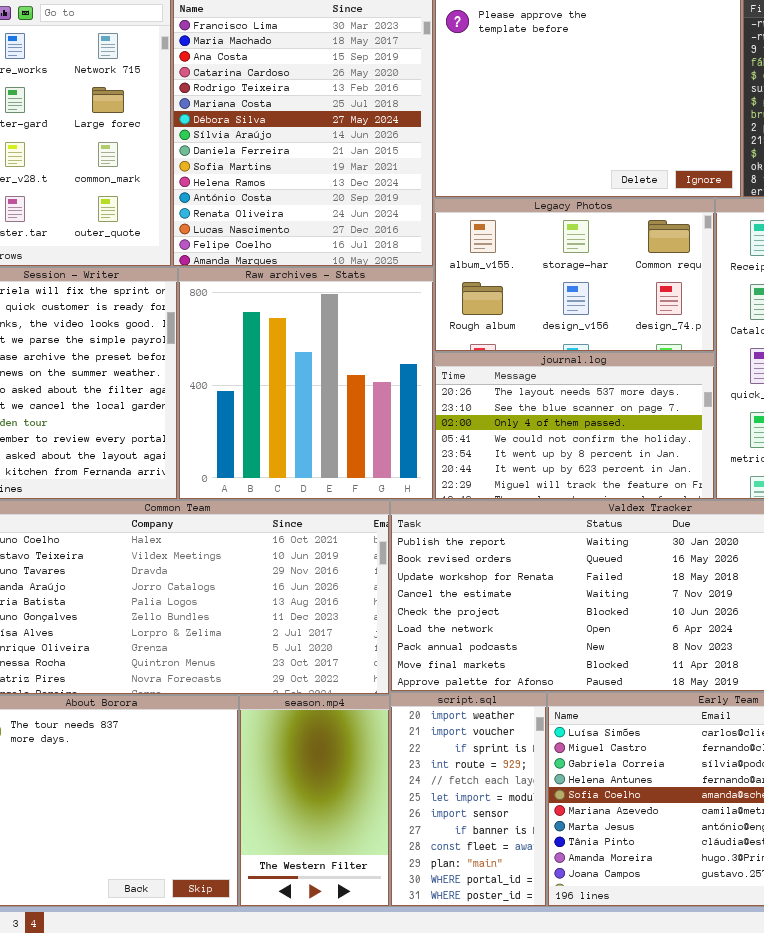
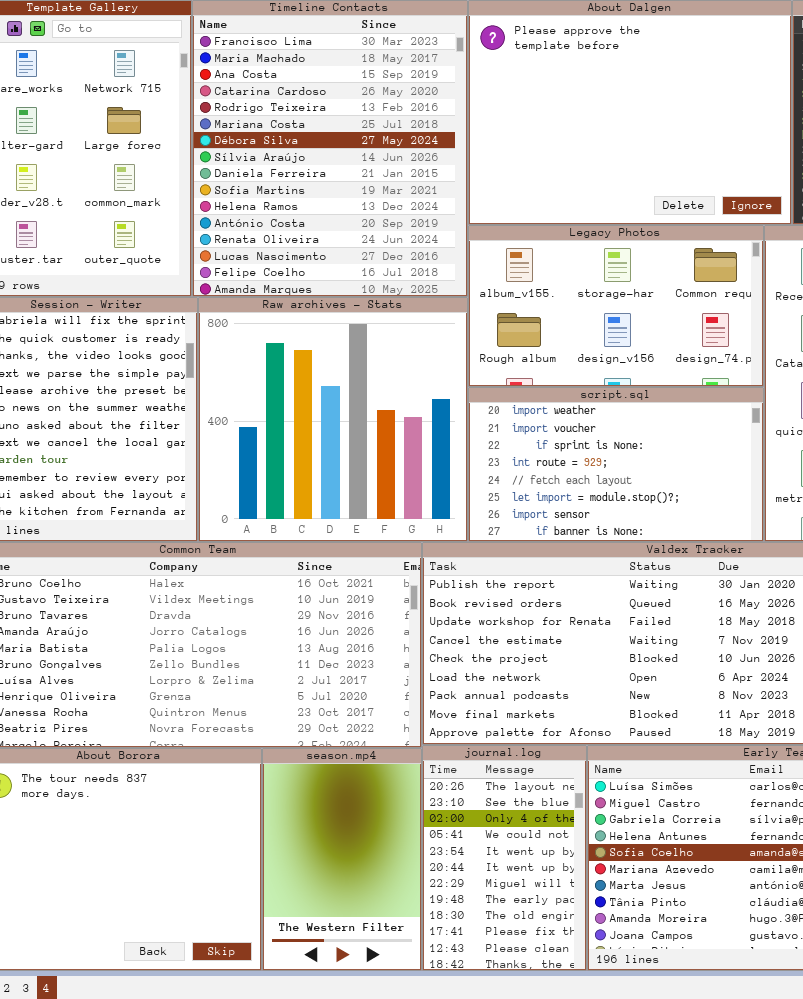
journal.log: [434,352,715,500] -> [422,745,587,971], moved, resized
script.sql: [390,692,547,907] -> [468,387,764,542], moved, resized

